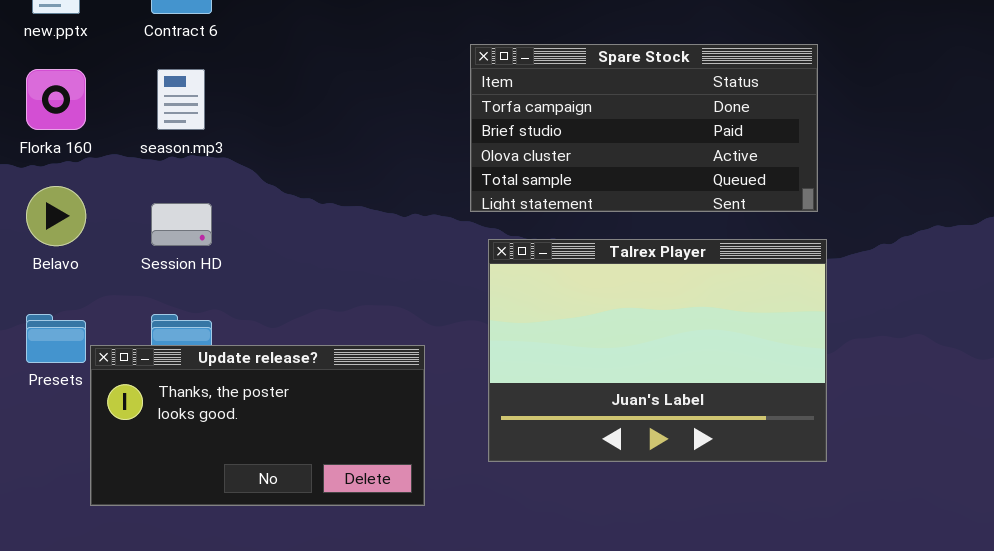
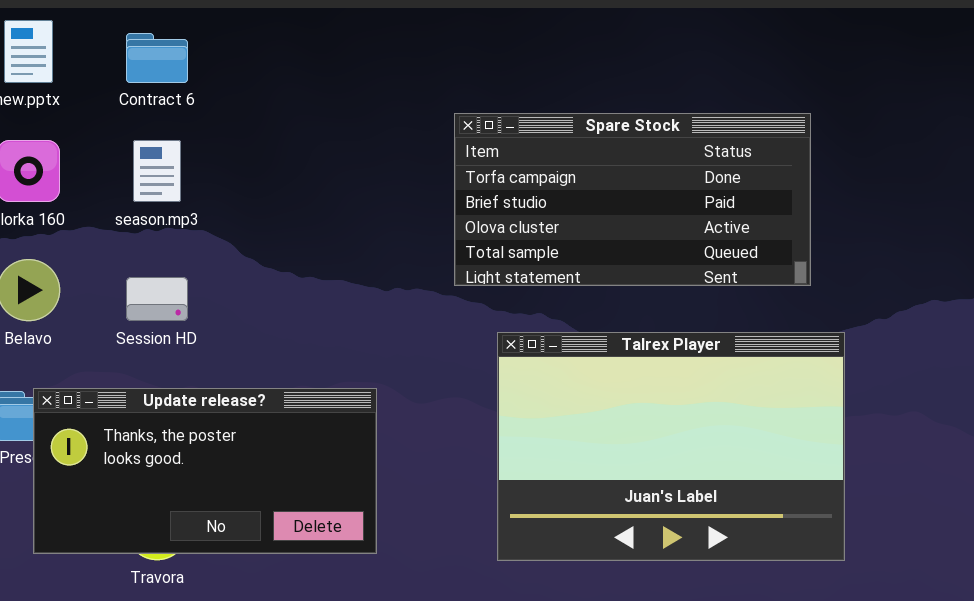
Talrex Player: [488,239,827,462] -> [497,332,845,561], moved
Update release?: [90,345,425,506] -> [33,388,377,554], moved

